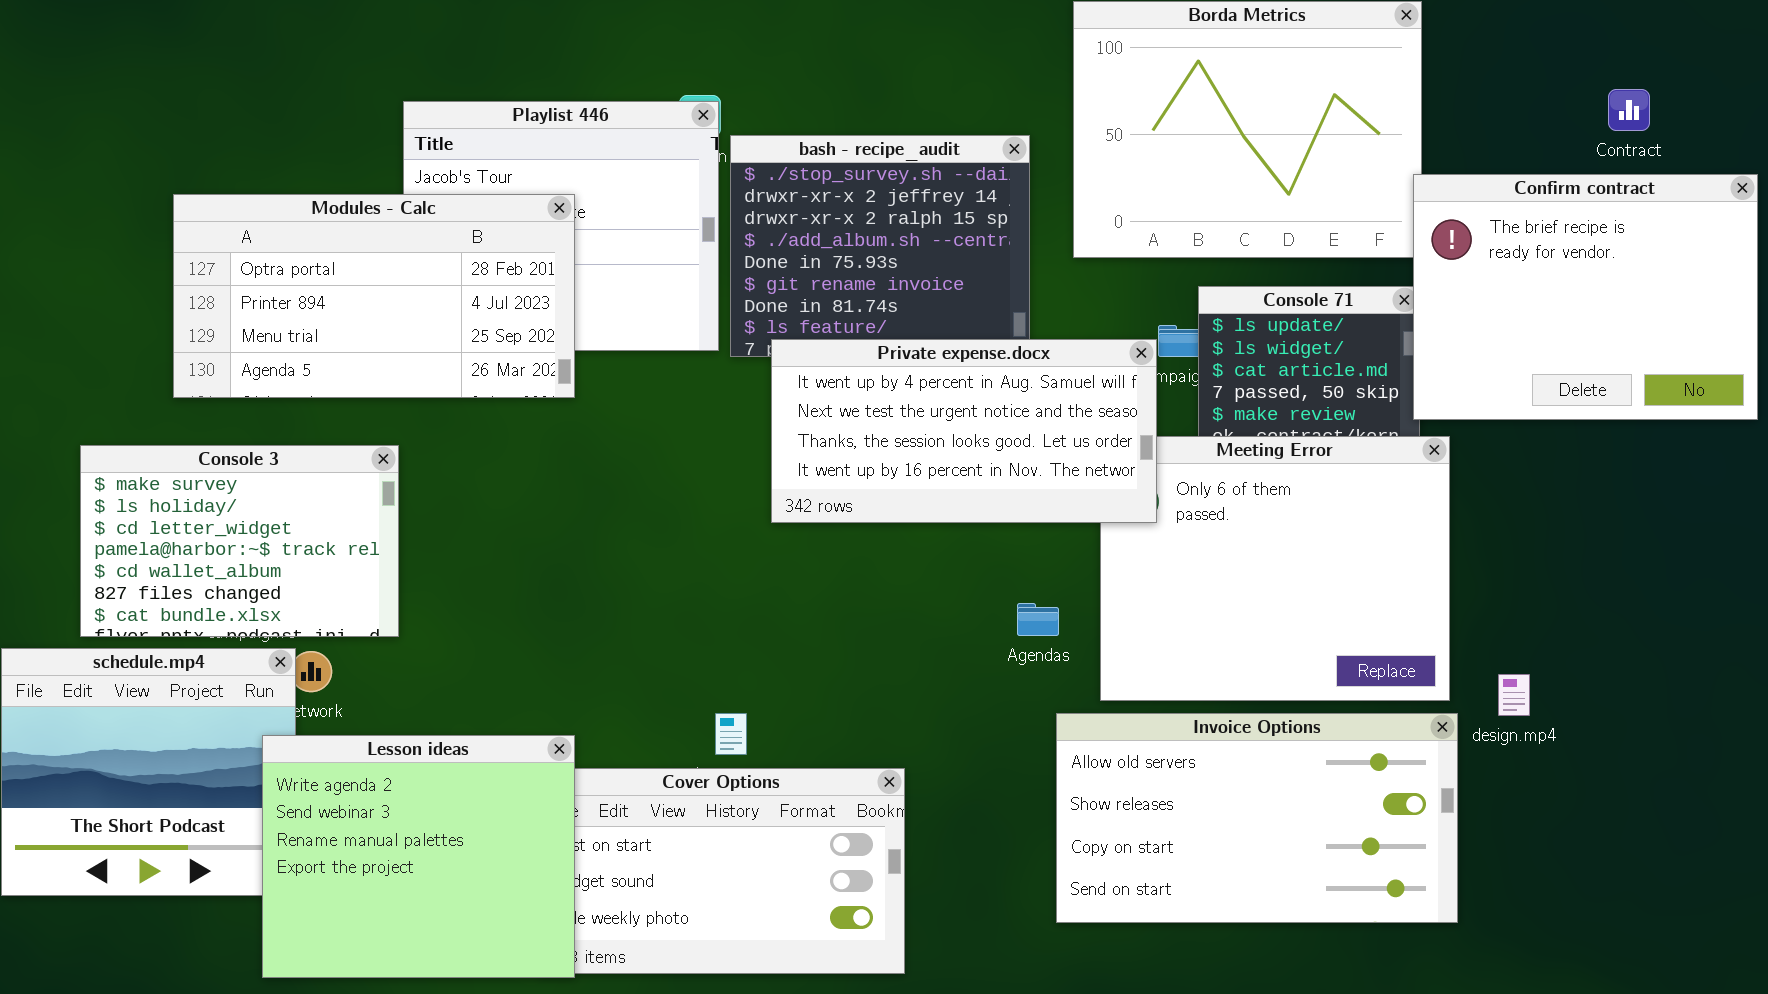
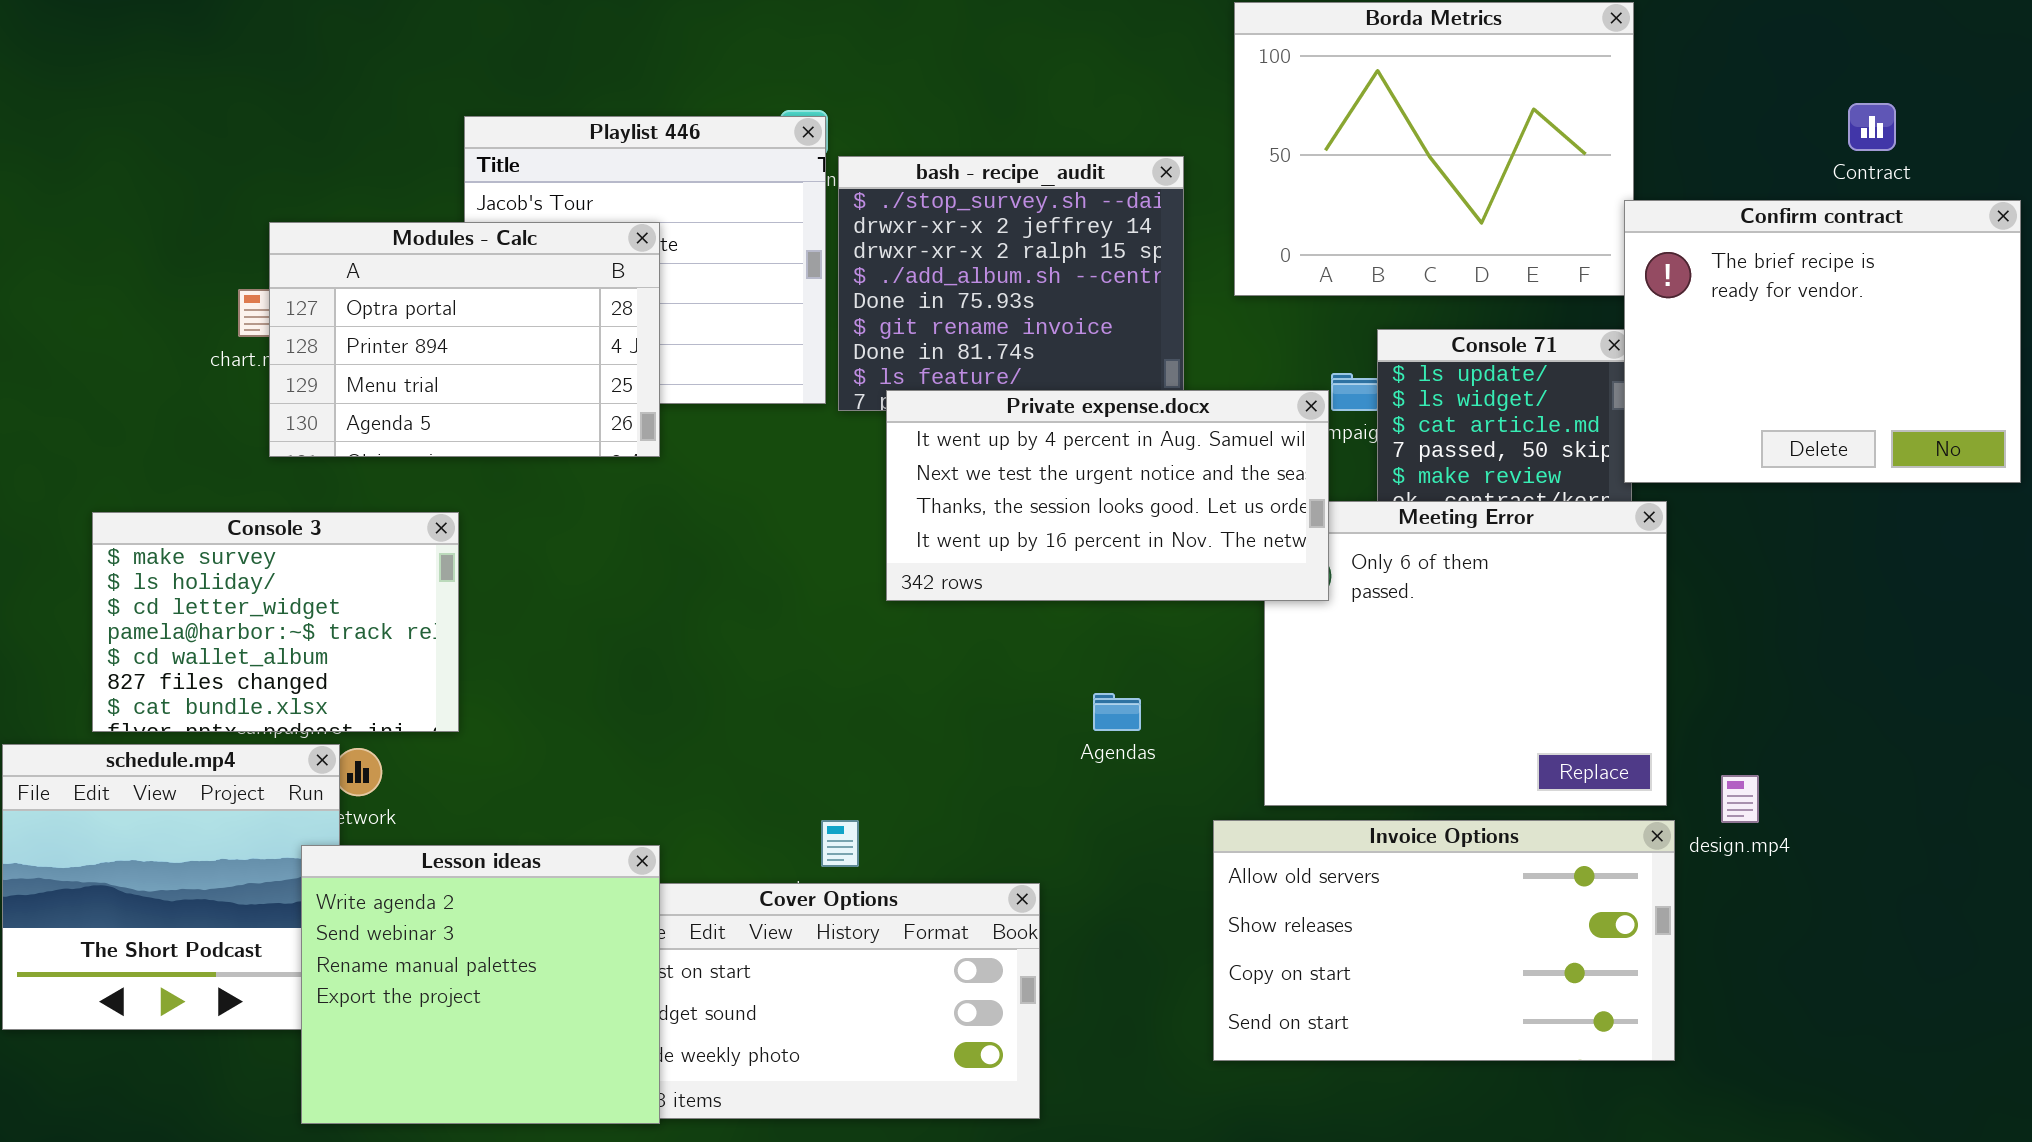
Modules - Calc: [173,194,575,398] -> [269,222,660,457], resized
Agendas: [1017,603,1059,636] -> [1093,693,1141,731], moved

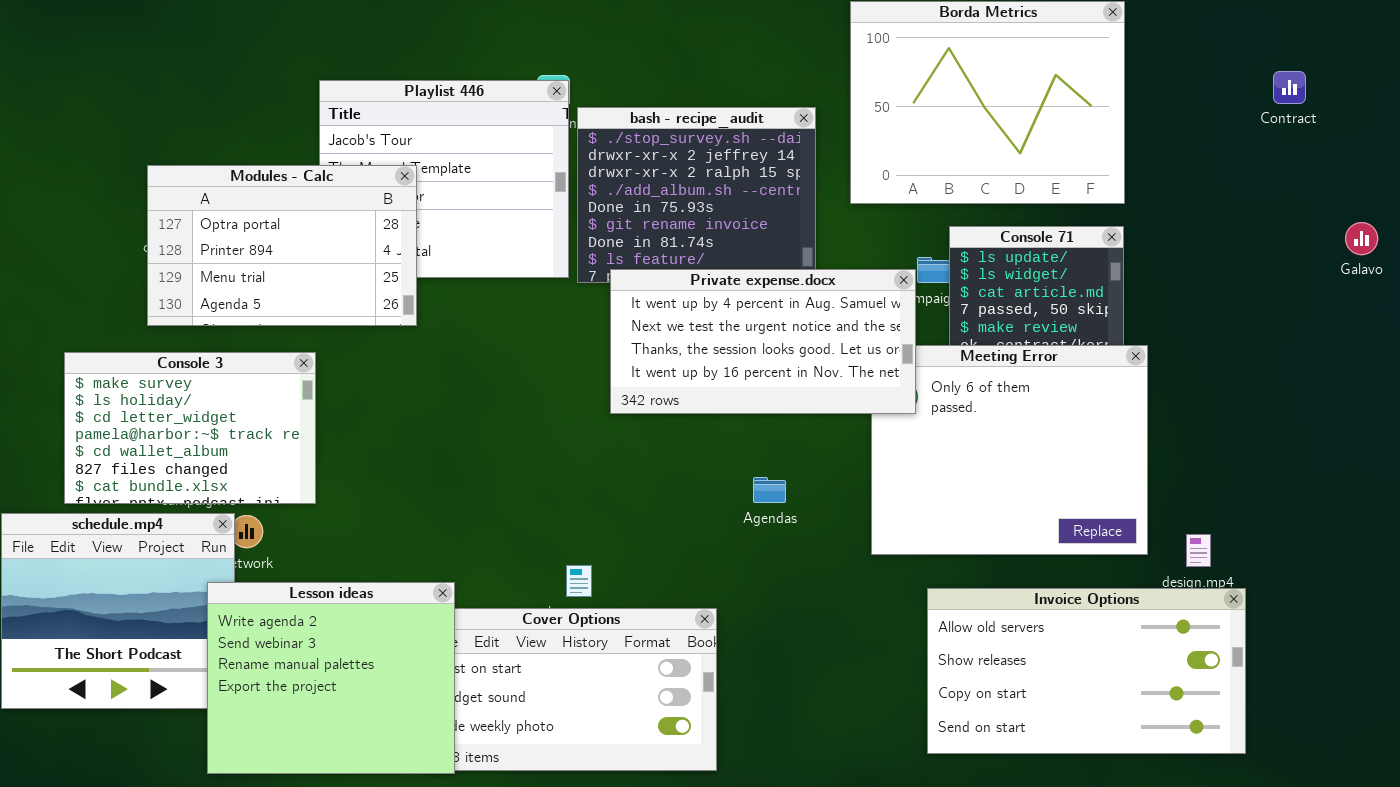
Confirm contract: [1624,200,2021,483] -> none, closed
Modules - Calc: [269,222,660,457] -> [147,165,417,326], moved
Invoice Options: [1213,820,1675,1061] -> [927,588,1246,754], moved

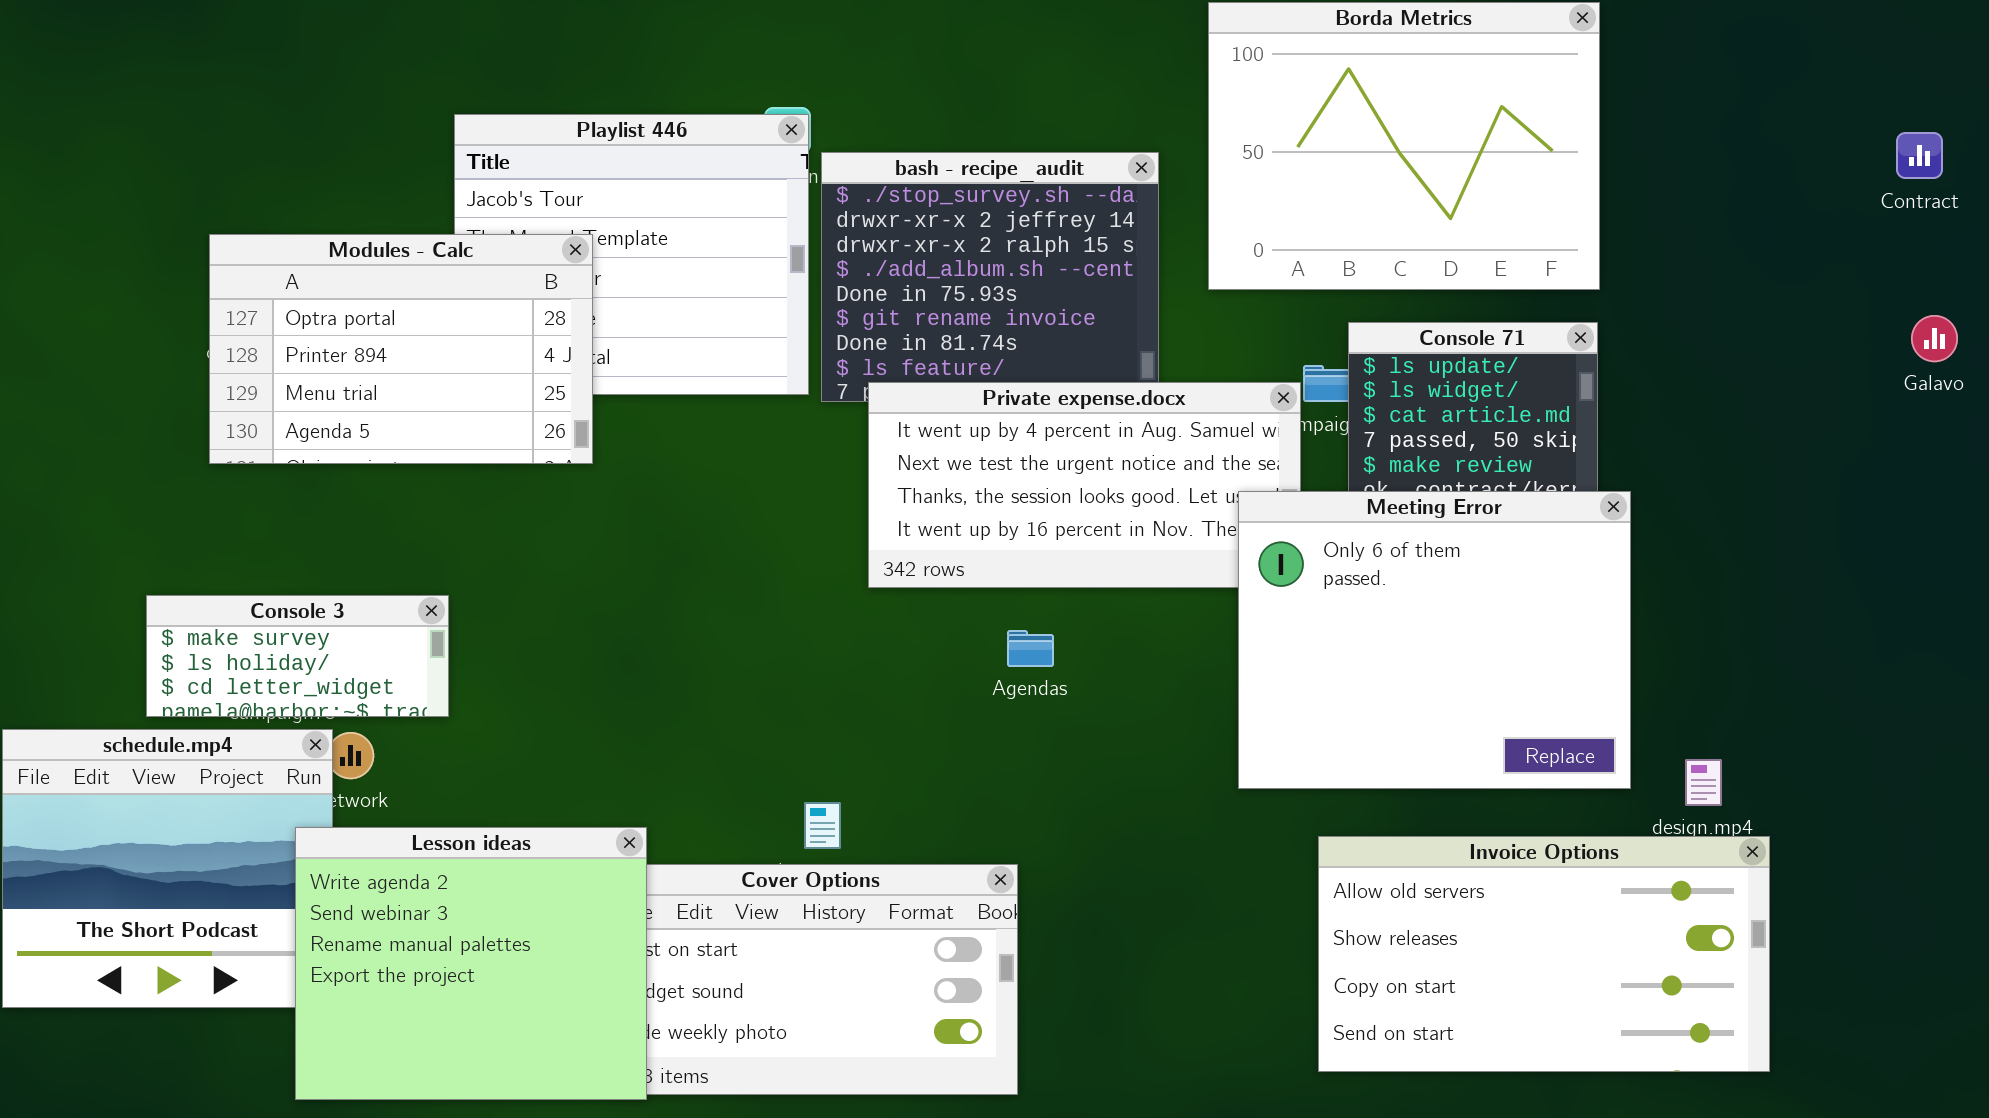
Contract: [1273,71,1306,104] -> [1896,132,1943,179], moved
Meeting Error: [871,345,1148,555] -> [1238,491,1631,789], raised
Console 3: [64,352,316,504] -> [146,595,449,717], resized
Agendas: [753,477,786,503] -> [1007,630,1054,667], moved

